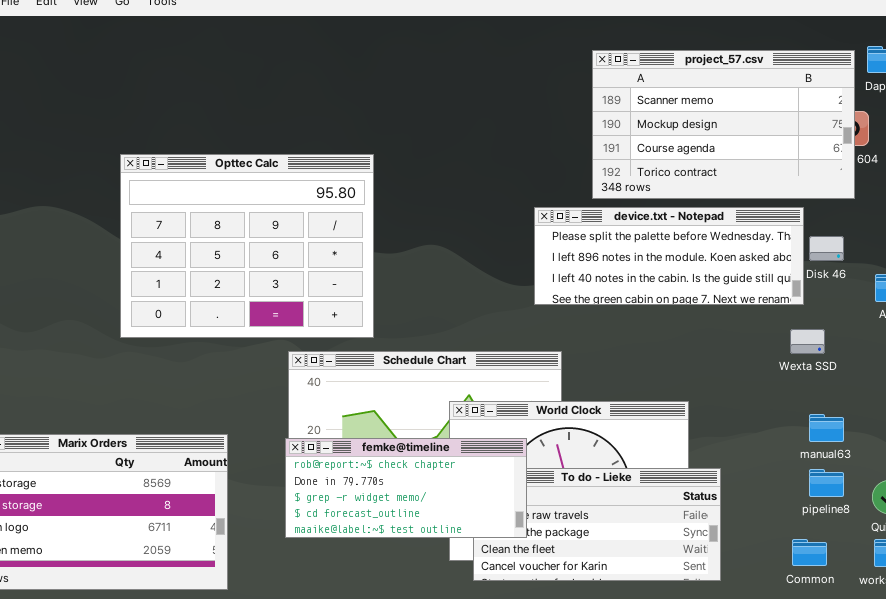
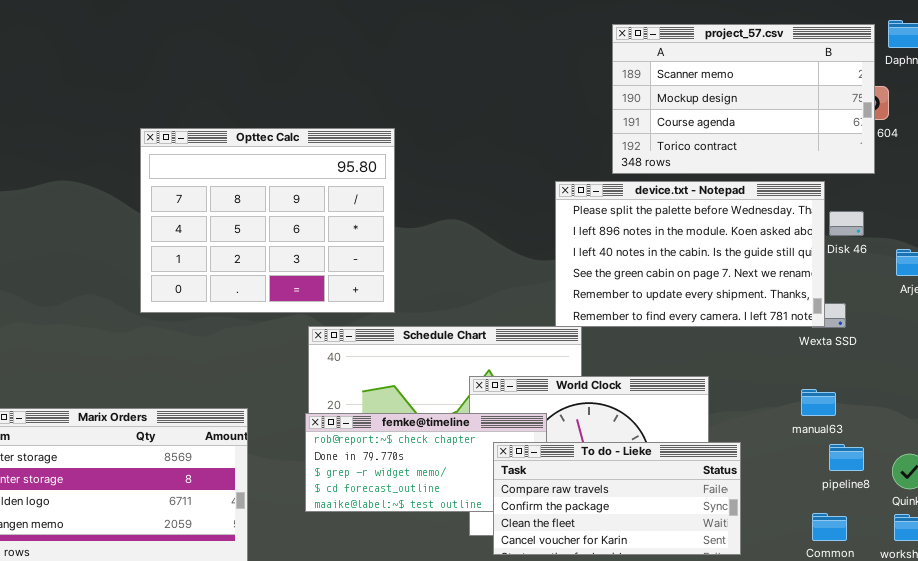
device.txt - Notepad: [534,207,804,305] -> [555,181,825,327], resized
manual63: [809,414,844,442] -> [801,389,836,416], moved
To do - Lieke: [473,468,721,581] -> [493,442,741,555], raised

